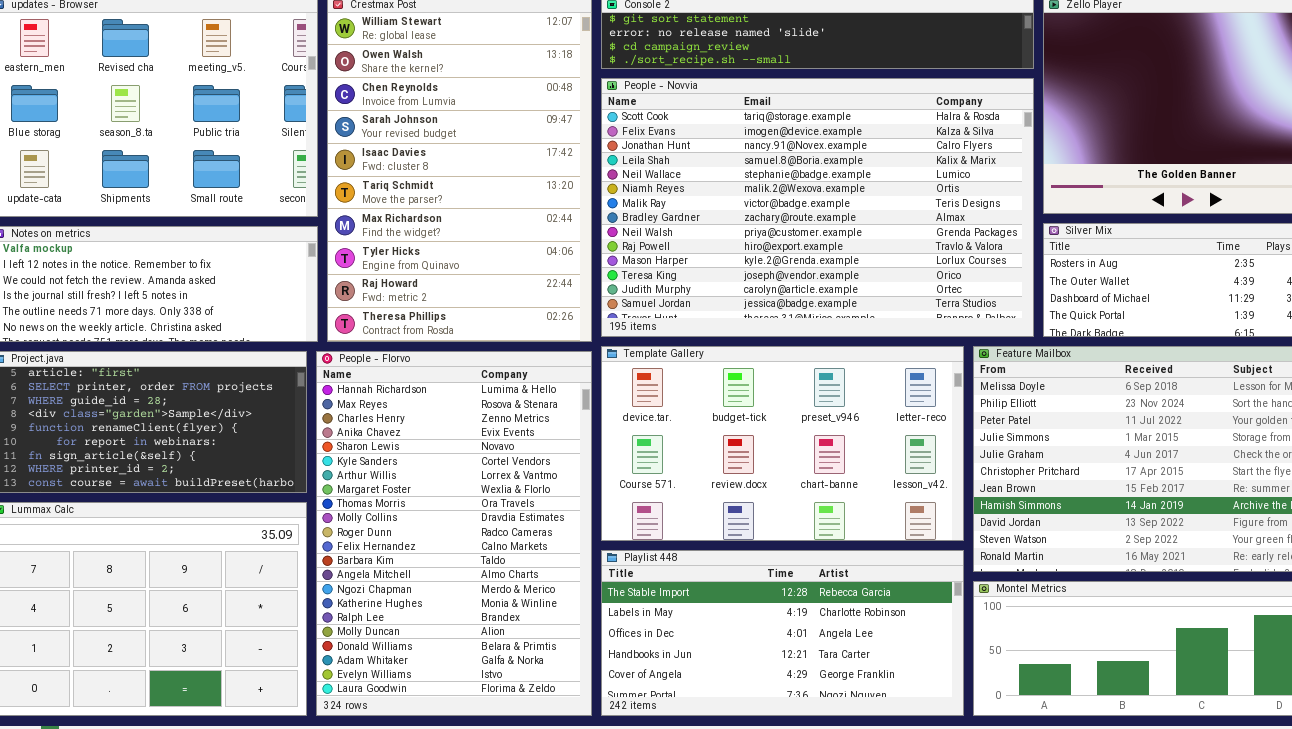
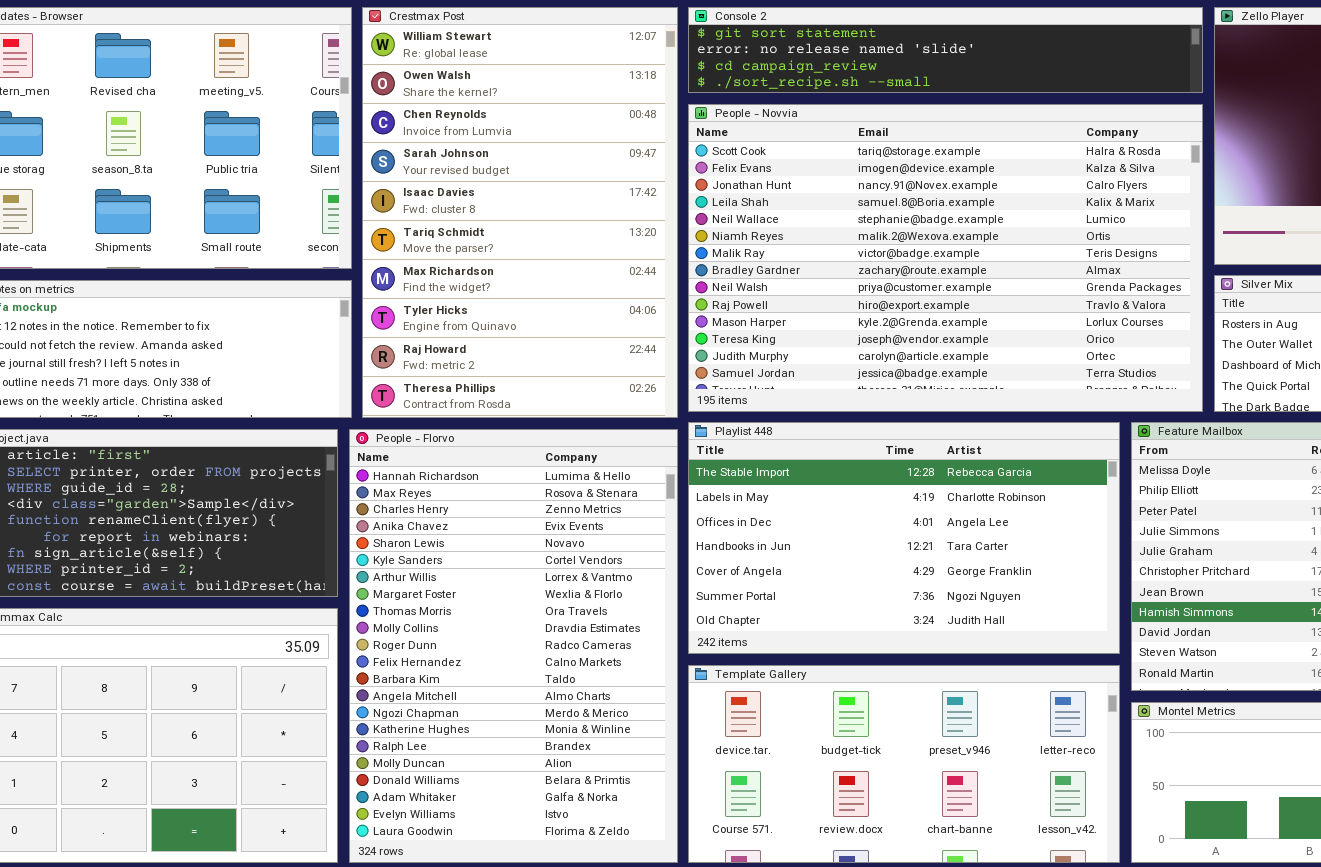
Template Gallery: [601,346,964,541] -> [688,665,1120,863], moved, resized
Playlist 448: [601,550,964,716] -> [688,422,1120,654], moved, resized

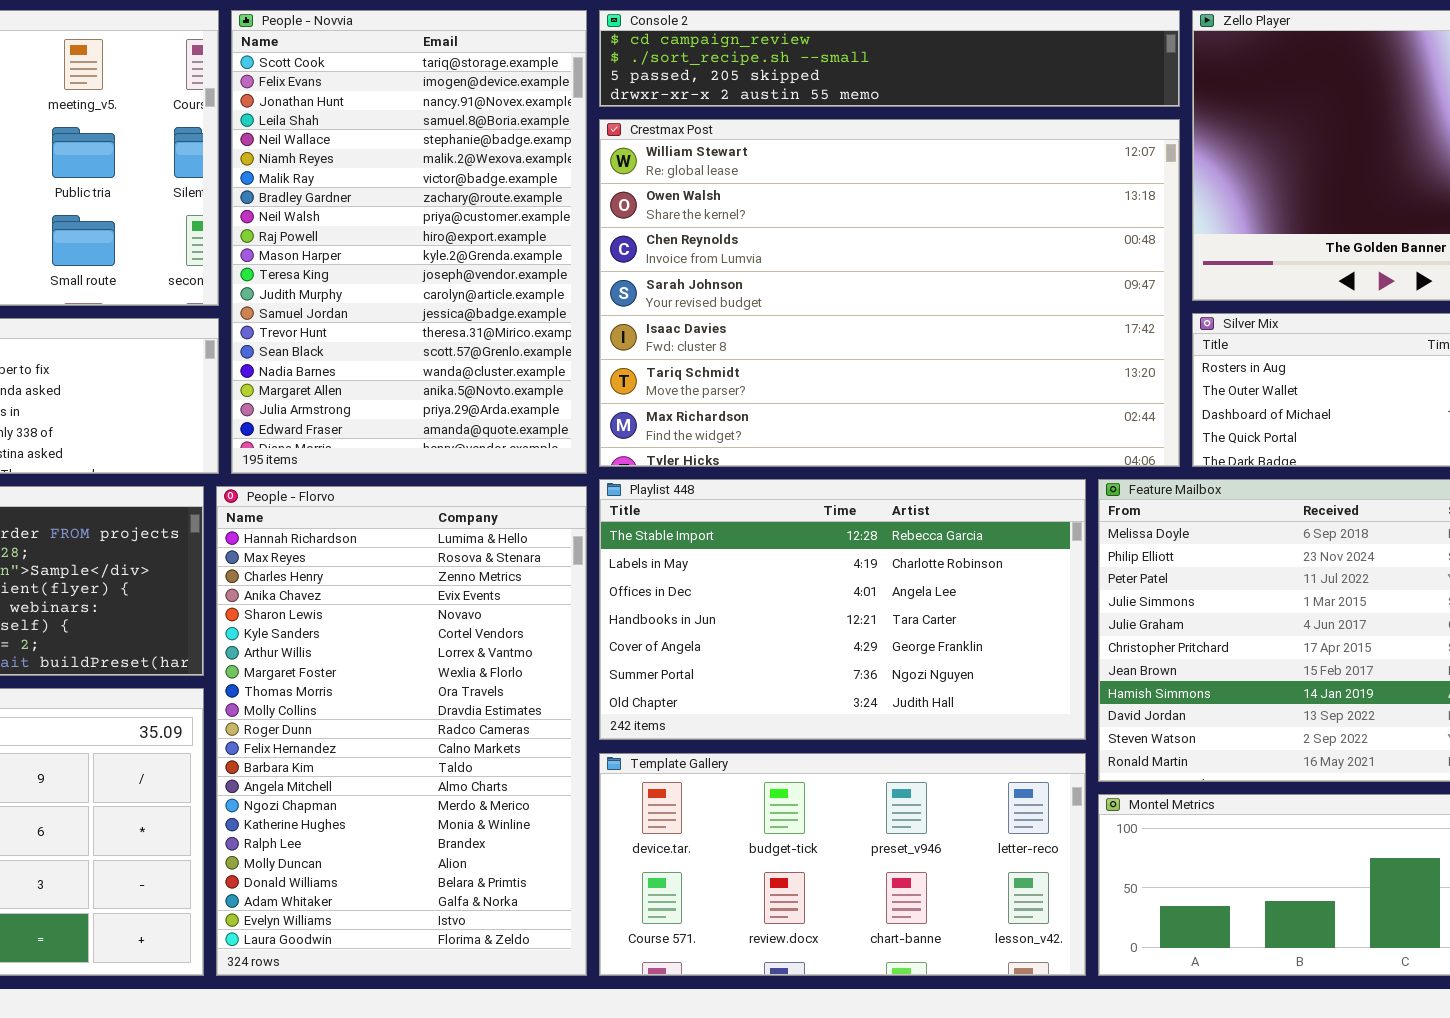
Crestmax Post: [362,7,678,418] -> [599,119,1180,467], moved, resized
Console 2: [688,7,1203,93] -> [599,10,1180,107], scrolled down 2 rows
People - Novvia: [688,104,1203,412] -> [231,10,587,474], moved, resized

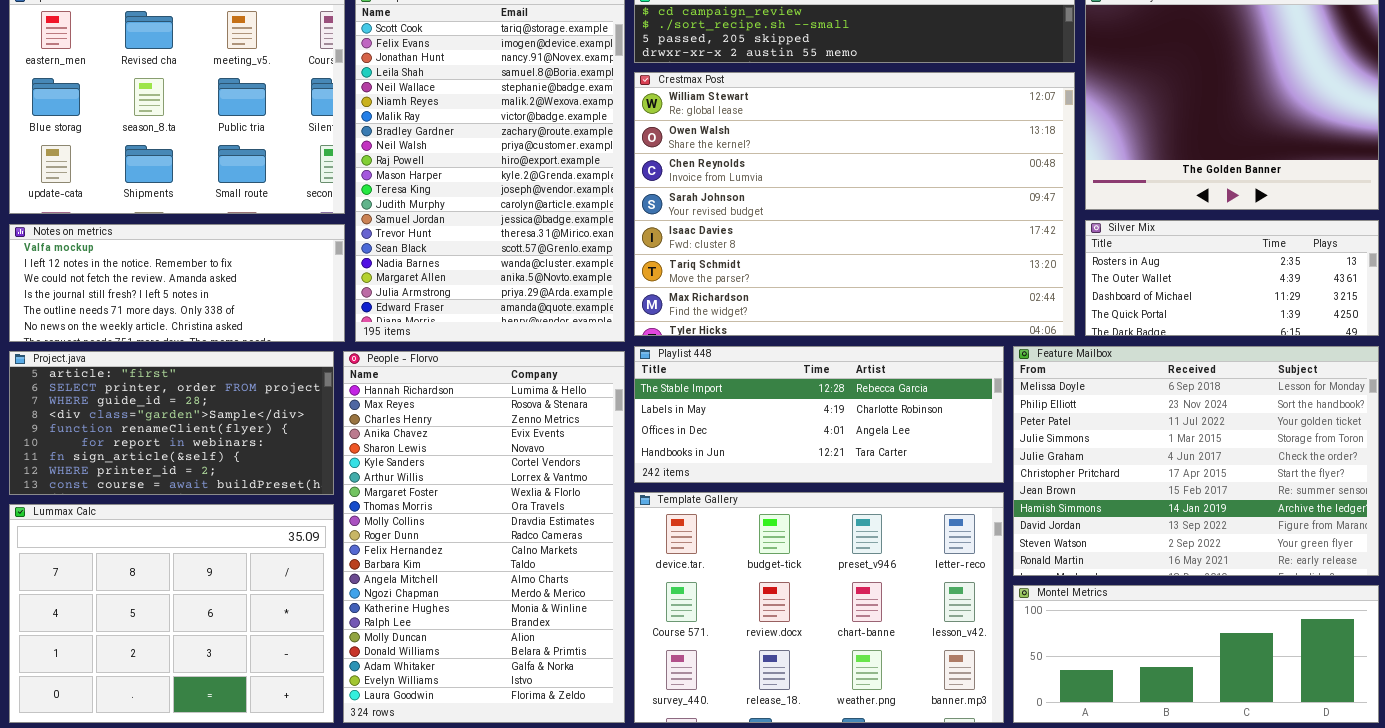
Playlist 448: [599,479,1086,740] -> [634,346,1004,483], resized
Template Gallery: [599,753,1086,976] -> [634,492,1004,723], resized

